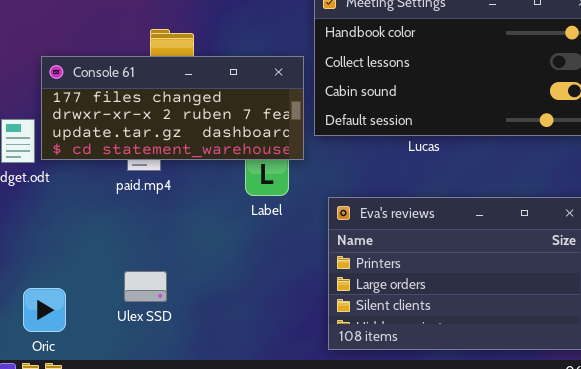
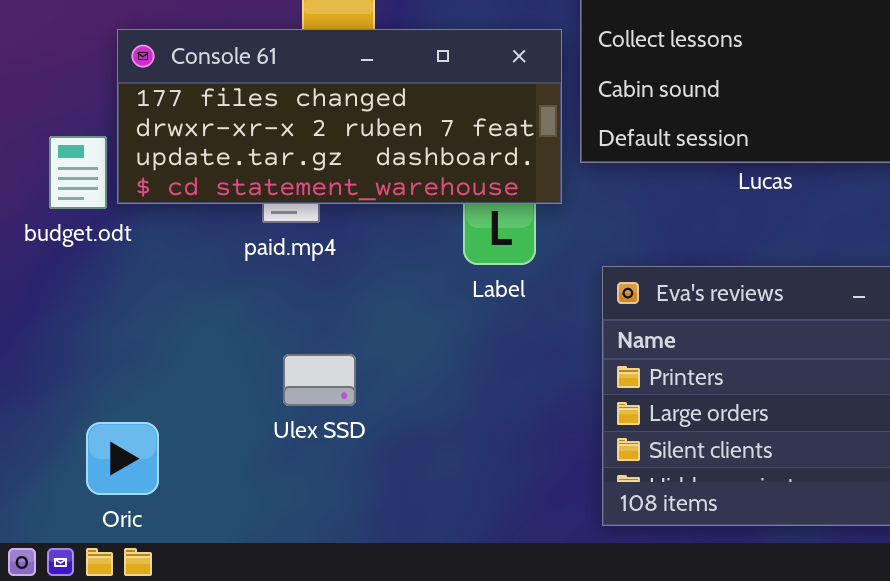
Ulex SSD: [124,271,167,302] -> [283,354,356,406], moved

